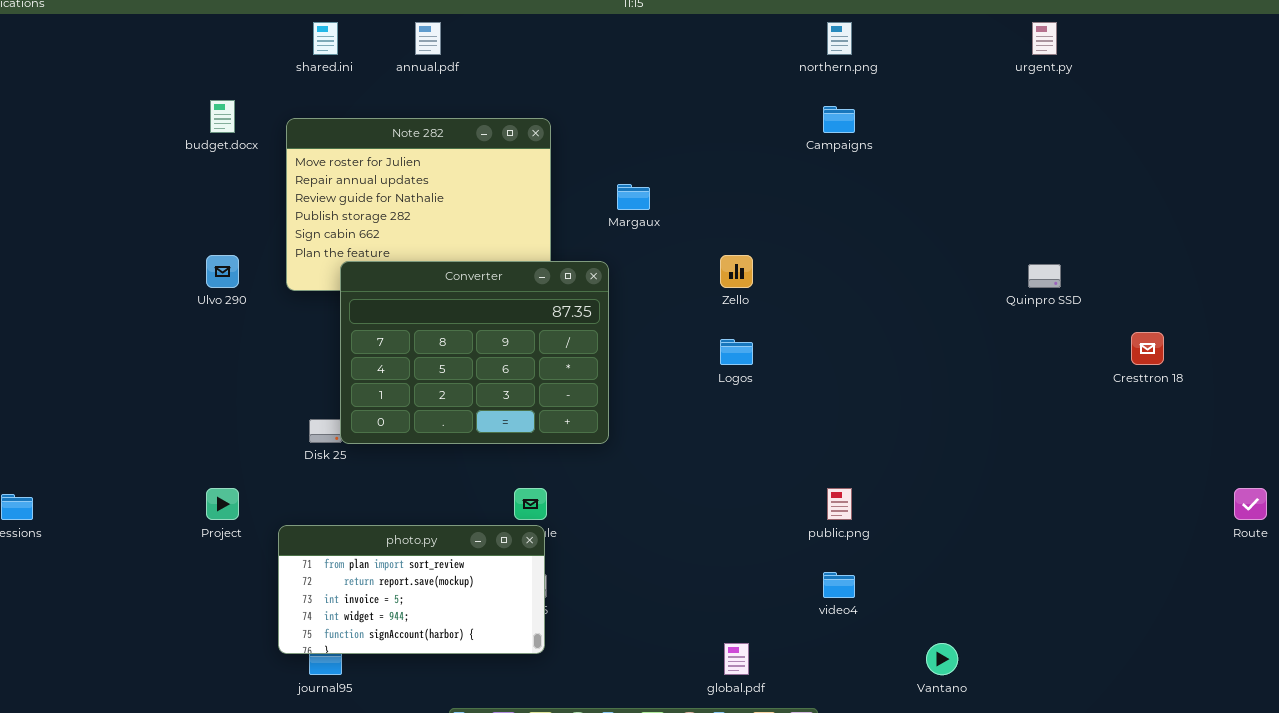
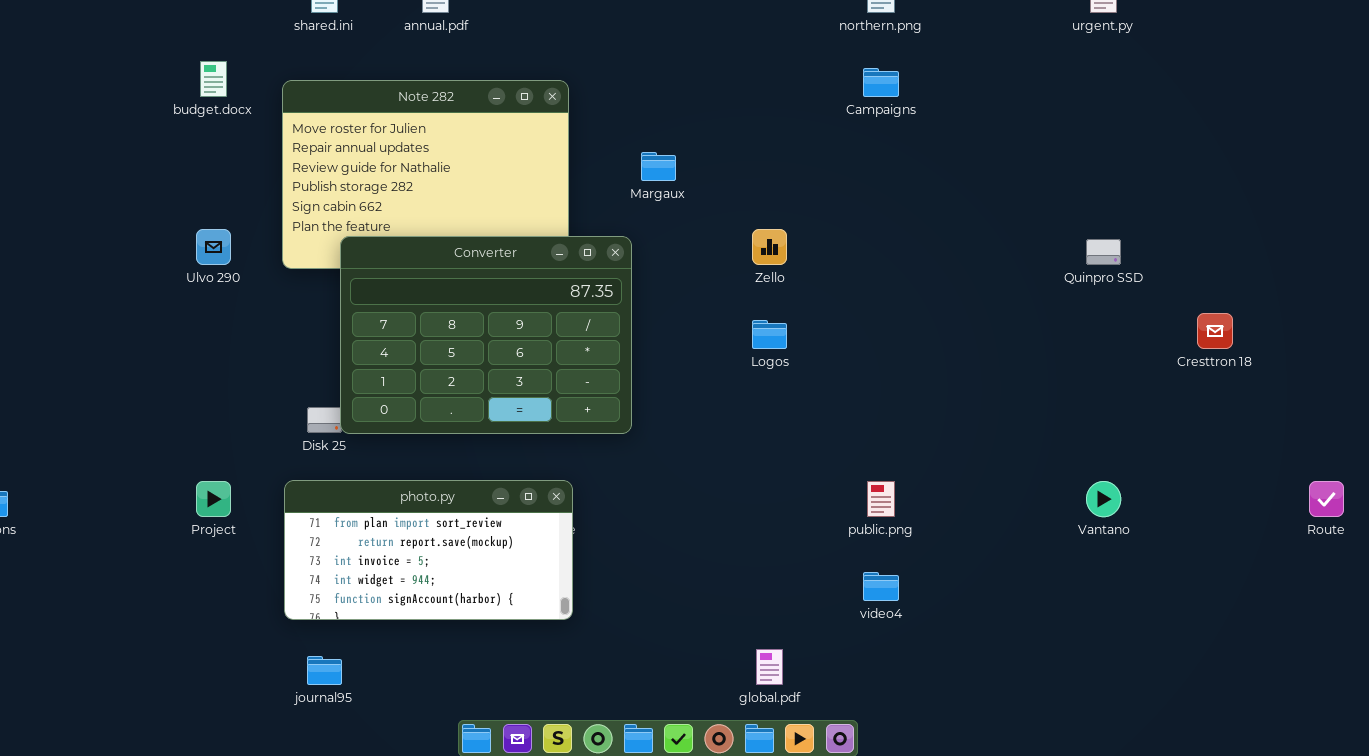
photo.py: [278,525,545,654] -> [284,480,573,620], moved
Vantano: [926,643,958,675] -> [1086,481,1121,517], moved

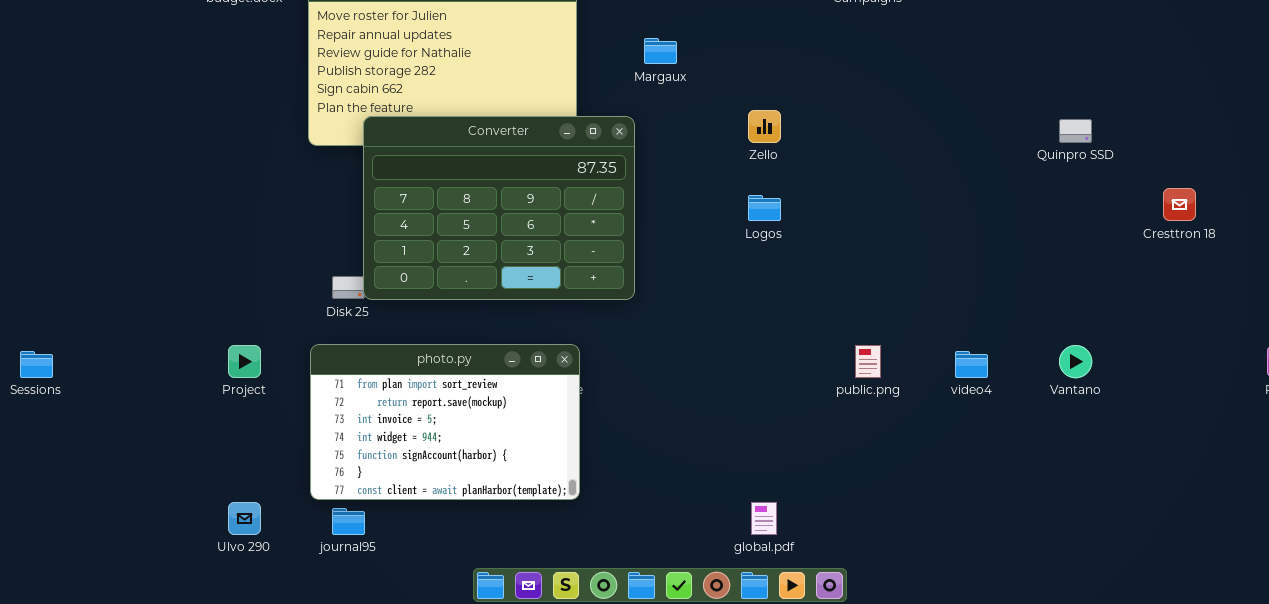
Ulvo 290: [196,229,231,265] -> [228,502,261,535], moved
photo.py: [284,480,573,620] -> [310,344,580,500], resized
video4: [863,572,899,601] -> [955,351,988,378], moved

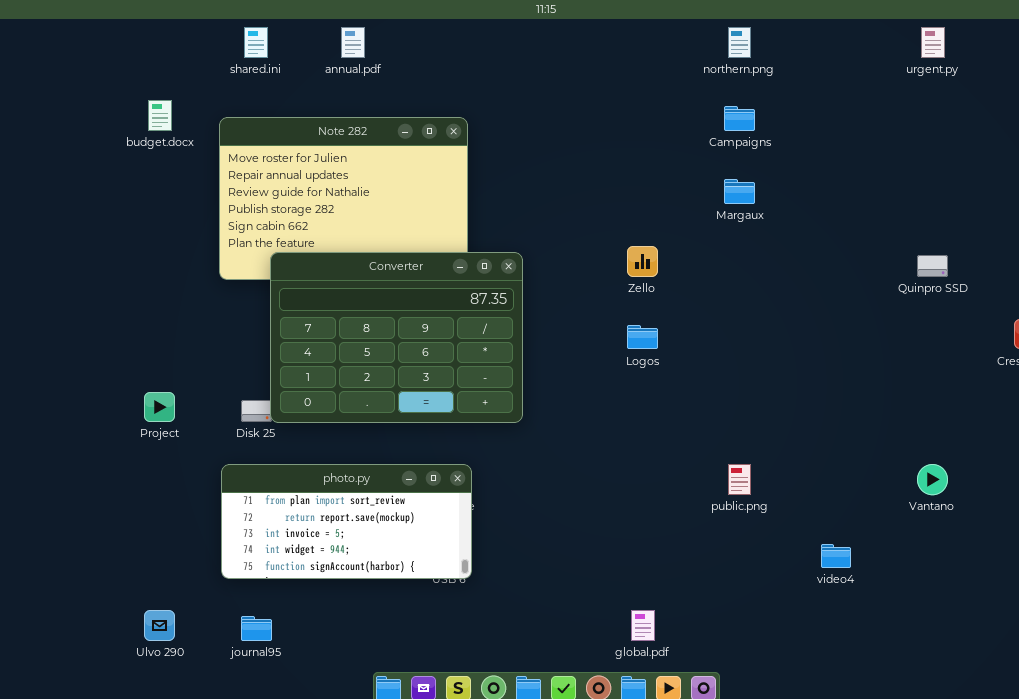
Margaux: [644,38,677,64] -> [724,179,755,204], moved
photo.py: [310,344,580,500] -> [221,464,472,579], resized
Project: [228,345,261,378] -> [144,392,175,422], moved
video4: [955,351,988,378] -> [821,544,851,568], moved

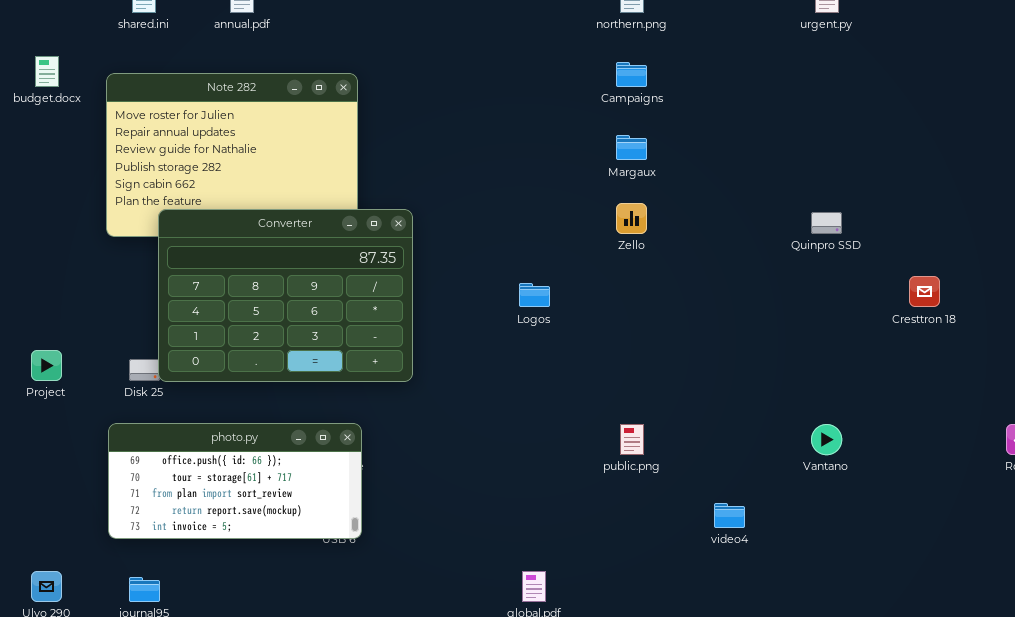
Zello: [627,246,658,277] -> [616,203,647,234], moved
photo.py: [221,464,472,579] -> [108,423,362,539], scrolled up 2 rows

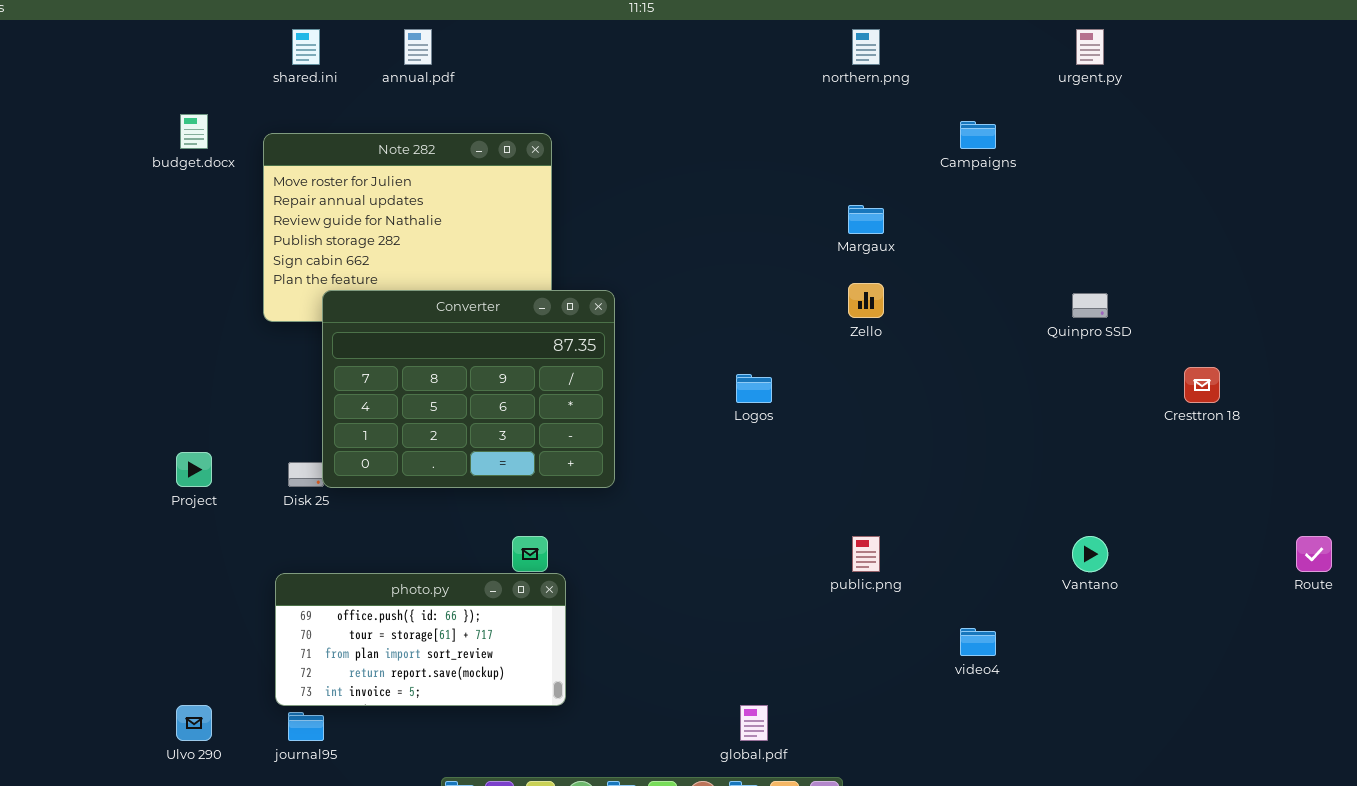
Campaigns: [616,62,647,87] -> [960,121,996,149], moved
photo.py: [108,423,362,539] -> [275,573,566,706], moved

